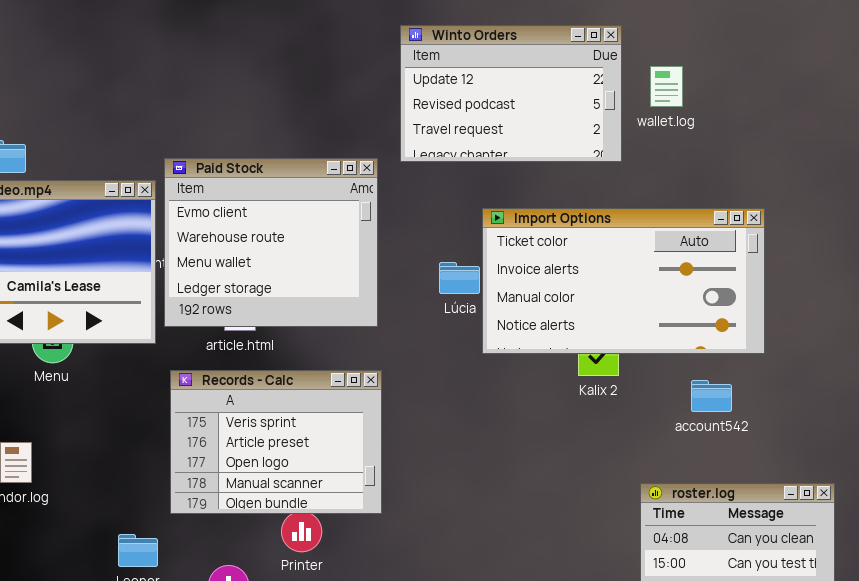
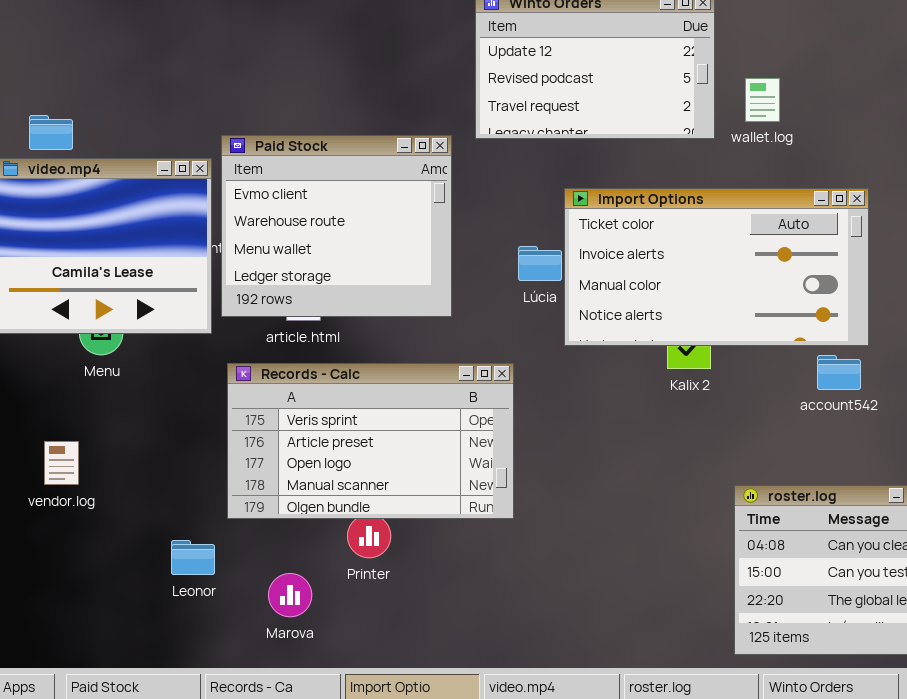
wallet.log: [650,66,683,107] -> [745,78,780,122], moved
Records - Calc: [170,370,382,514] -> [227,363,514,519], resized
account542: [691,380,732,412] -> [817,355,861,390], moved

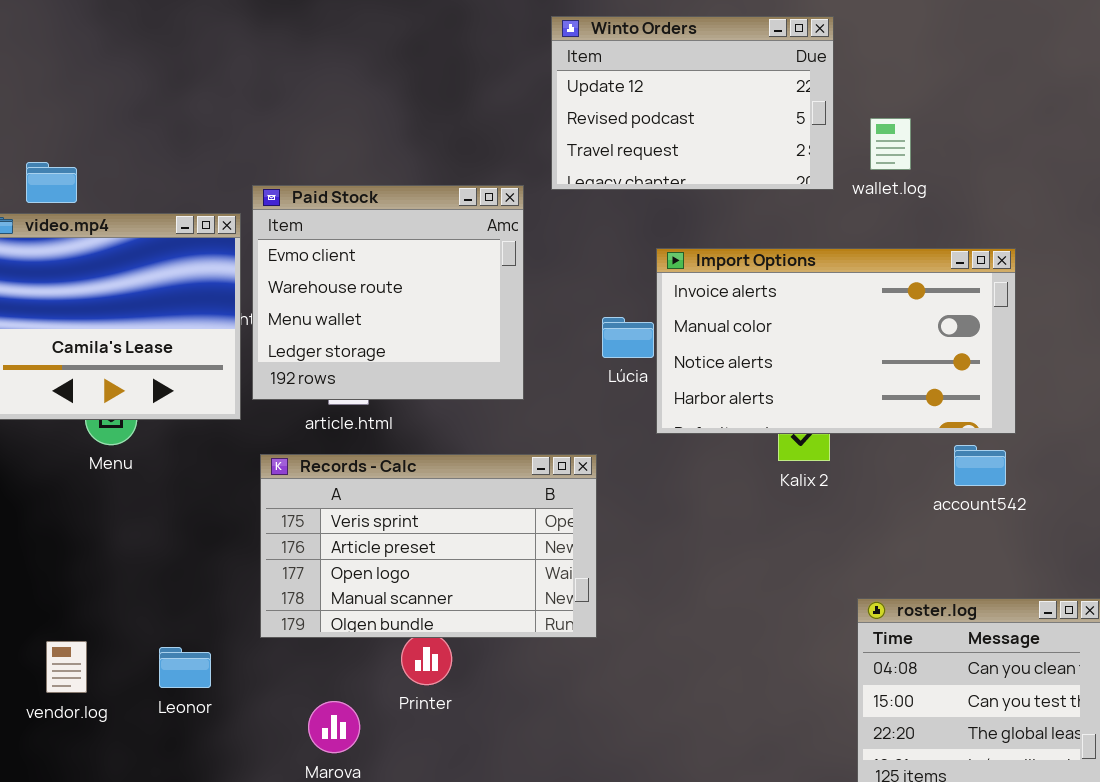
Import Options: [564,188,869,346] -> [656,248,1016,434], scrolled down 1 row
vendor.log: [44,441,79,485] -> [46,641,87,693], moved
Leonor: [171,540,215,575] -> [159,647,211,688], moved

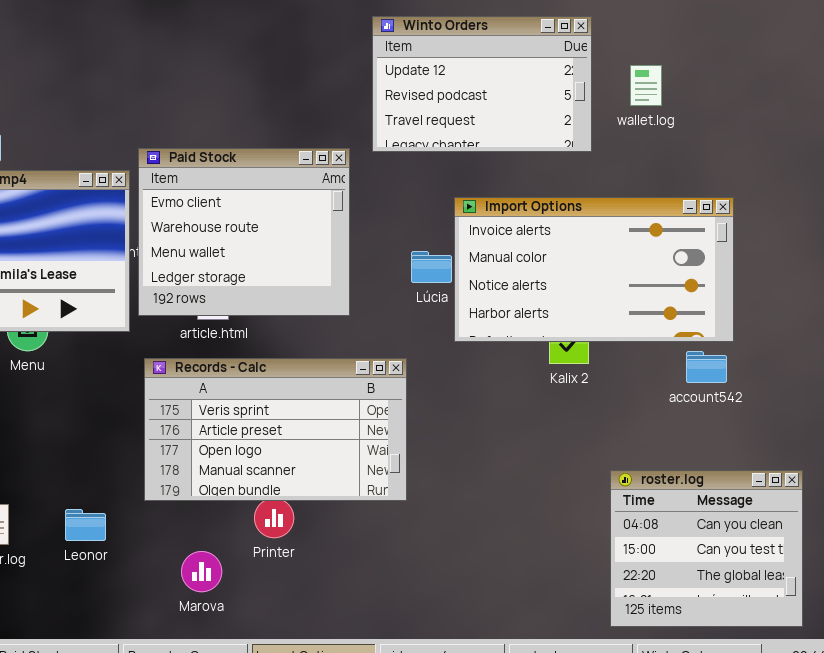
wallet.log: [870,118,911,170] -> [630,65,662,106], moved

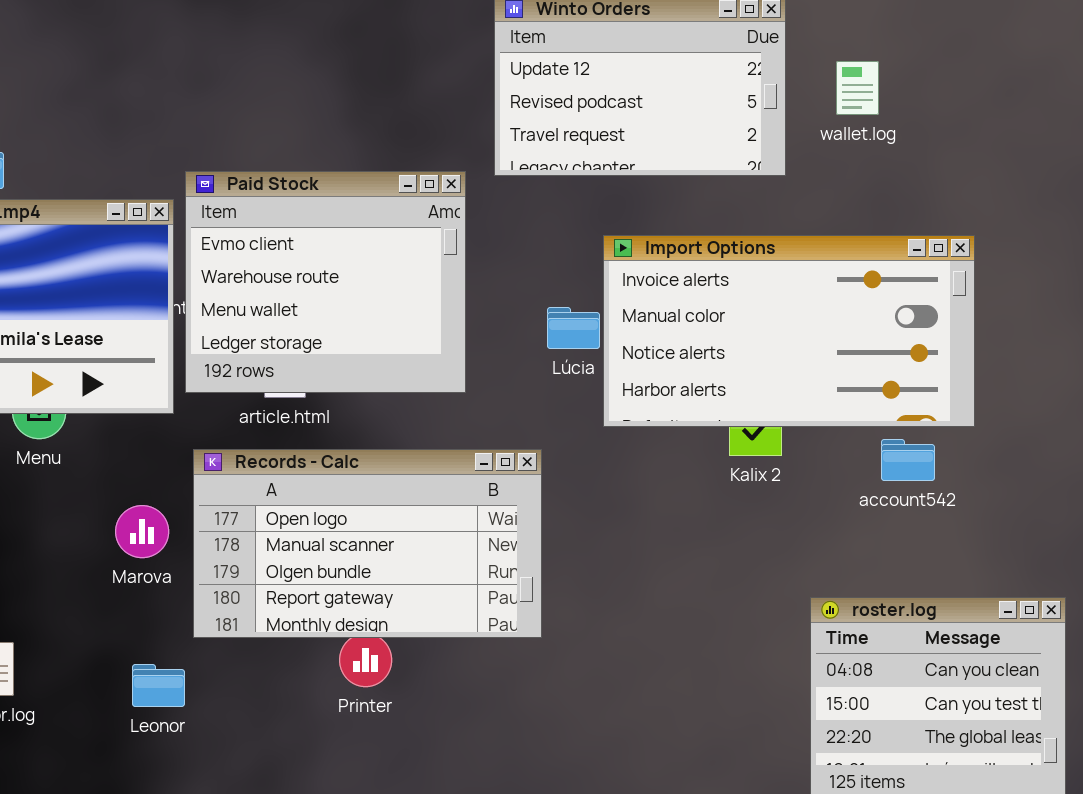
account542: [686,351,727,383] -> [881,439,935,481], moved
Records - Calc: [144,358,407,501] -> [193,449,542,638], scrolled down 2 rows
Leonor: [65,509,106,541] -> [132,664,185,707], moved
Marova: [181,551,222,592] -> [115,505,169,558], moved

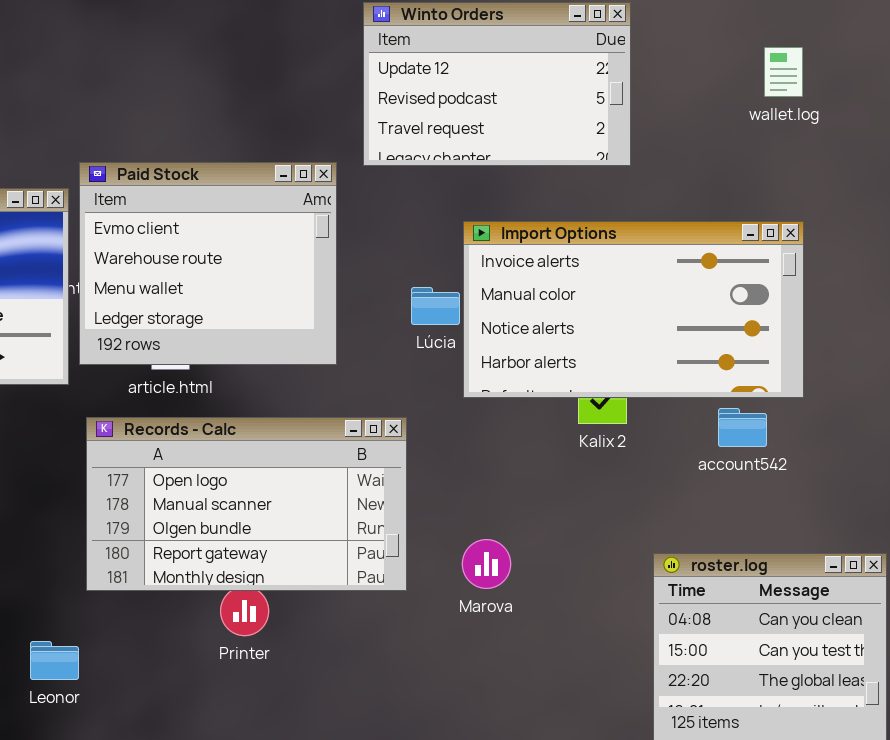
wallet.log: [836,61,879,115] -> [764,47,803,97], moved
Marova: [115,505,169,558] -> [462,539,511,589], moved
Leonor: [132,664,185,707] -> [30,641,79,680], moved

